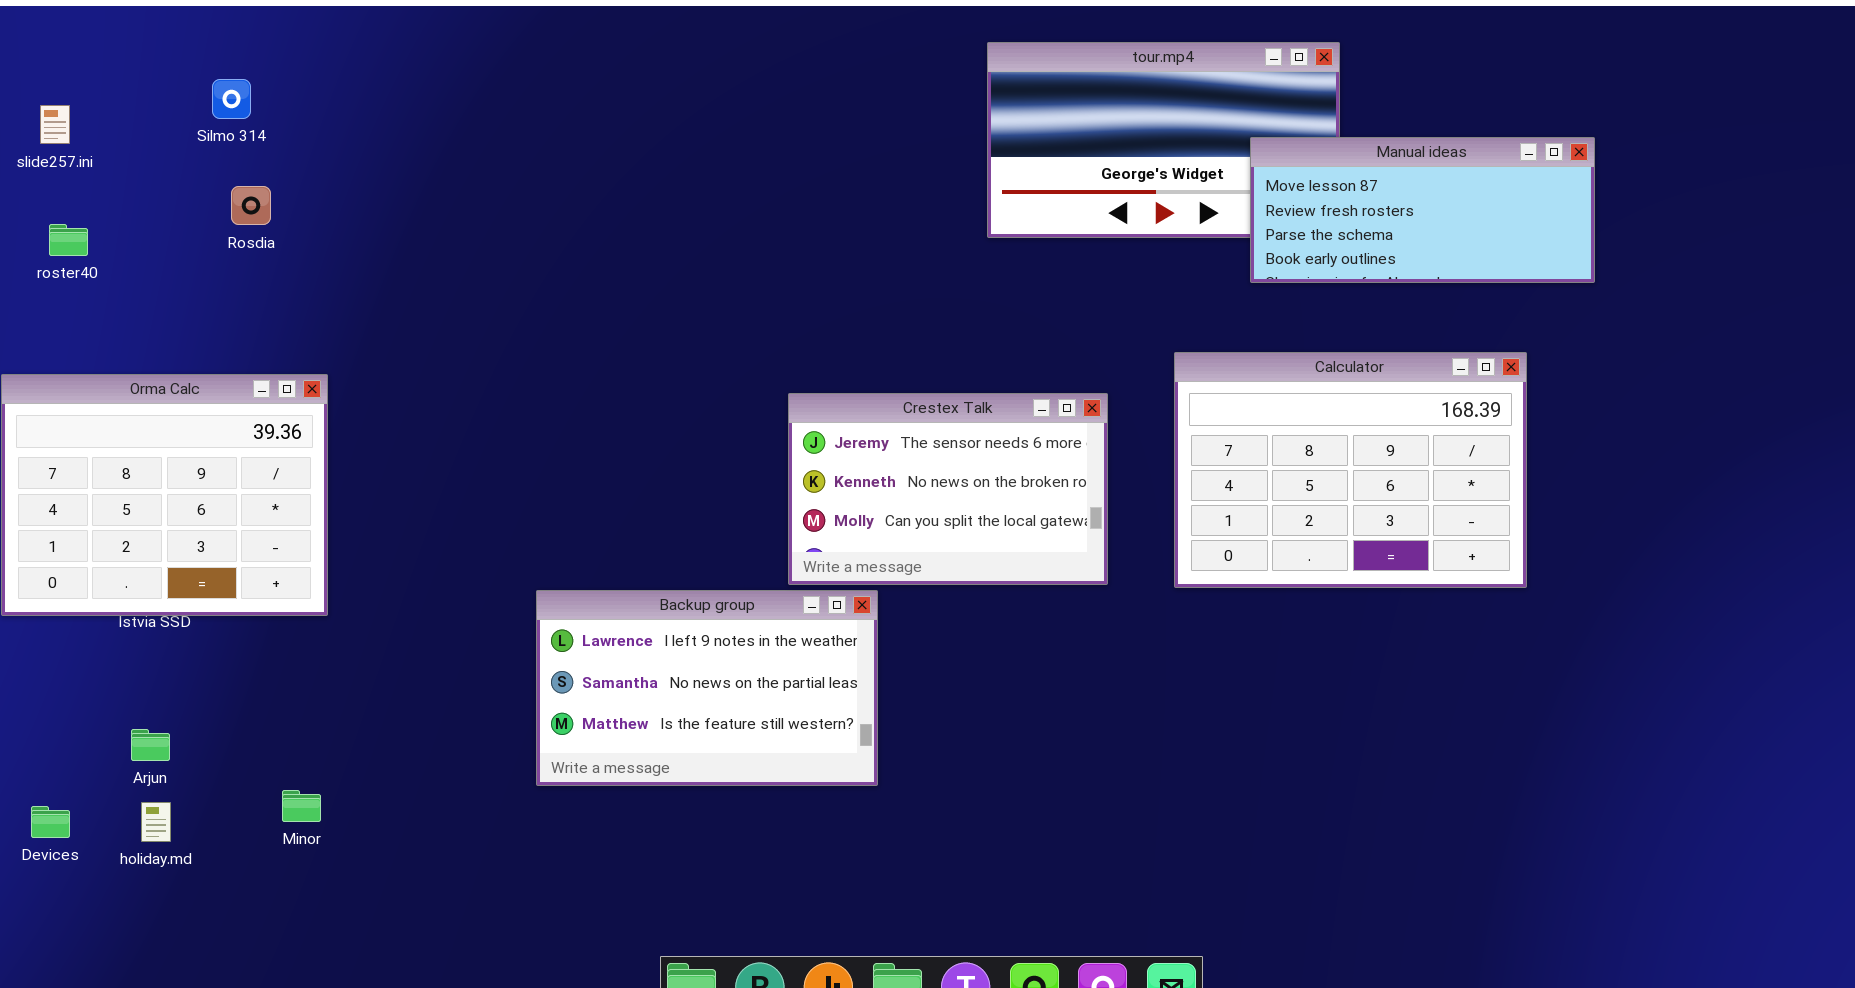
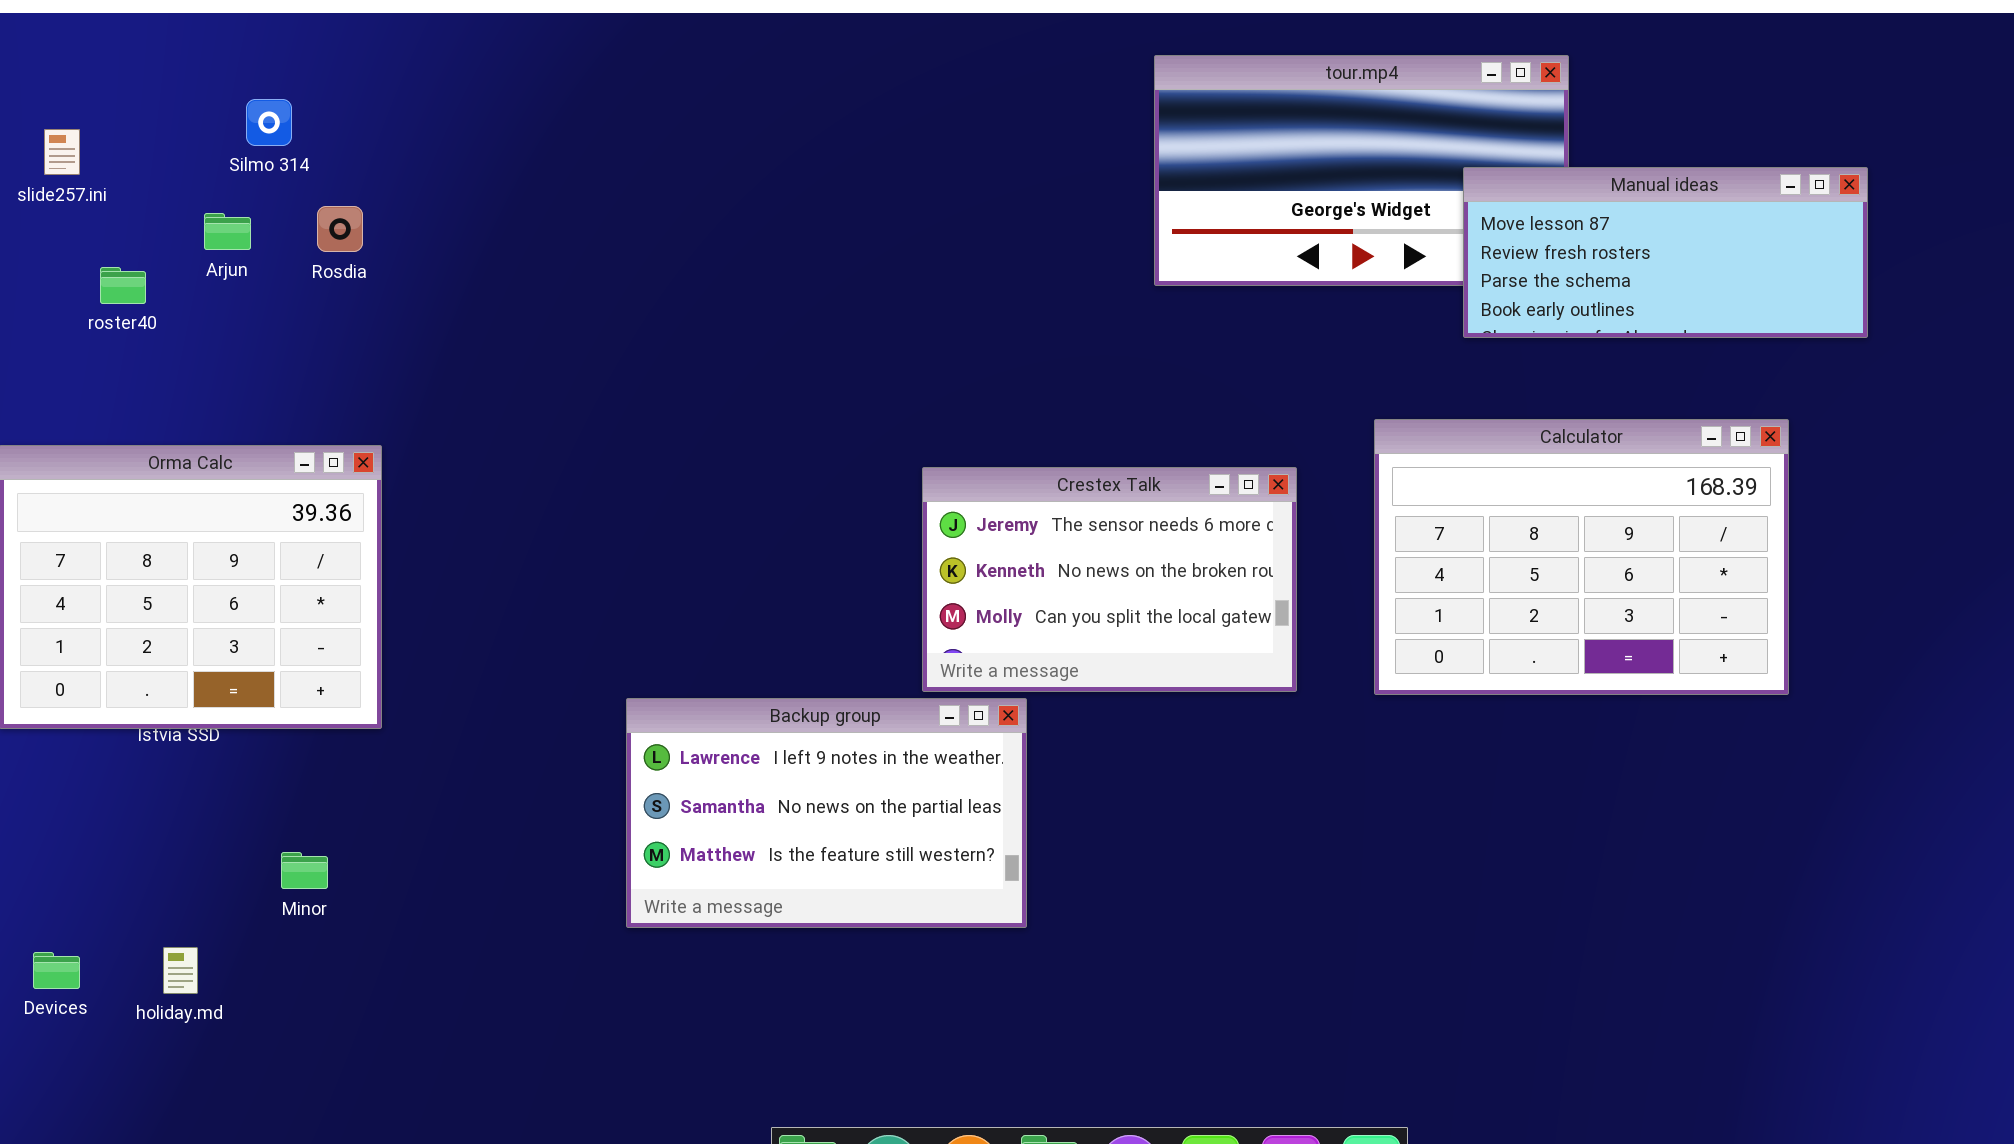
Rosdia: [231,186,271,225] -> [317,206,363,252], moved
roster40: [49,224,88,256] -> [100,267,146,304], moved
Arjun: [131,729,170,761] -> [204,213,251,250], moved
Minor: [282,790,321,822] -> [281,852,328,889], moved

